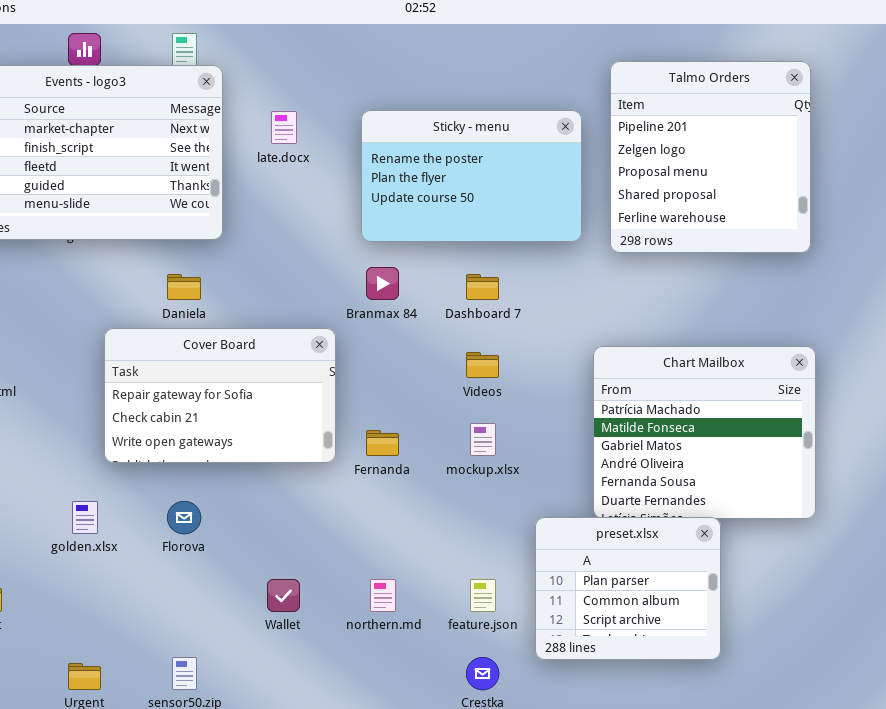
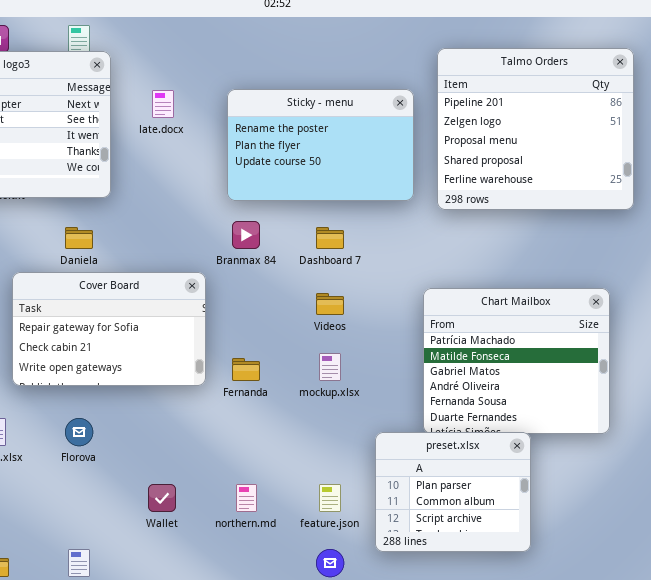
Talmo Orders: [610,61,811,253] -> [437,48,634,210], resized

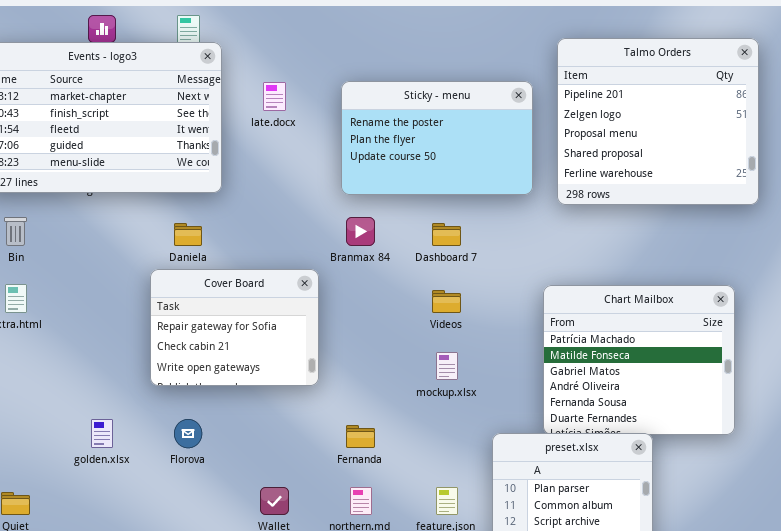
Cover Board: [12,272,206,386] -> [150,269,319,386], resized
Fernanda: [232,358,260,381] -> [346,425,375,448], moved

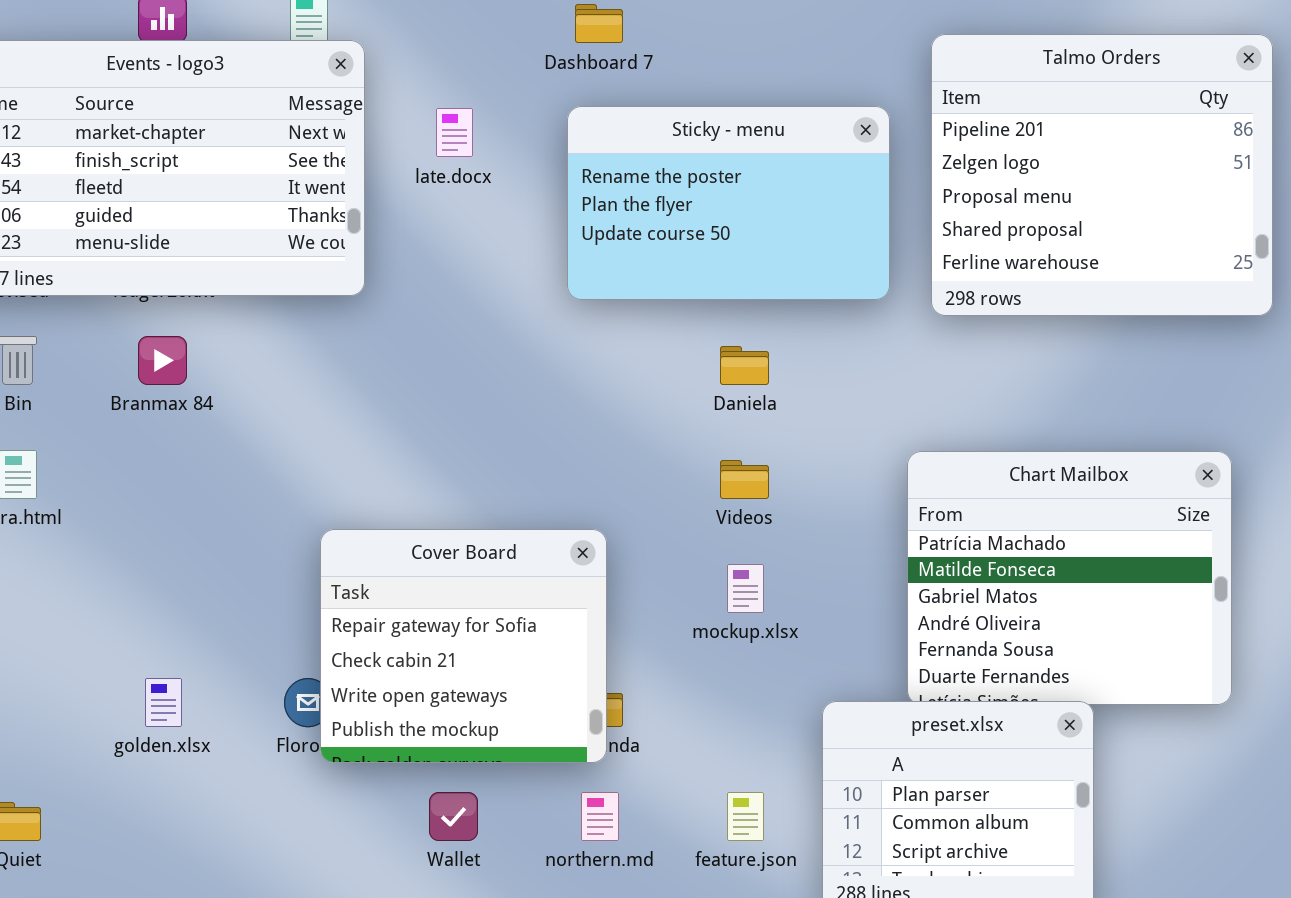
Branmax 84: [346,217,375,246] -> [138,336,187,385], moved
Daniela: [174,223,202,246] -> [720,346,769,385], moved
Dashboard 7: [432,223,461,246] -> [575,4,623,43], moved
Cover Board: [150,269,319,386] -> [320,529,607,763], moved, resized

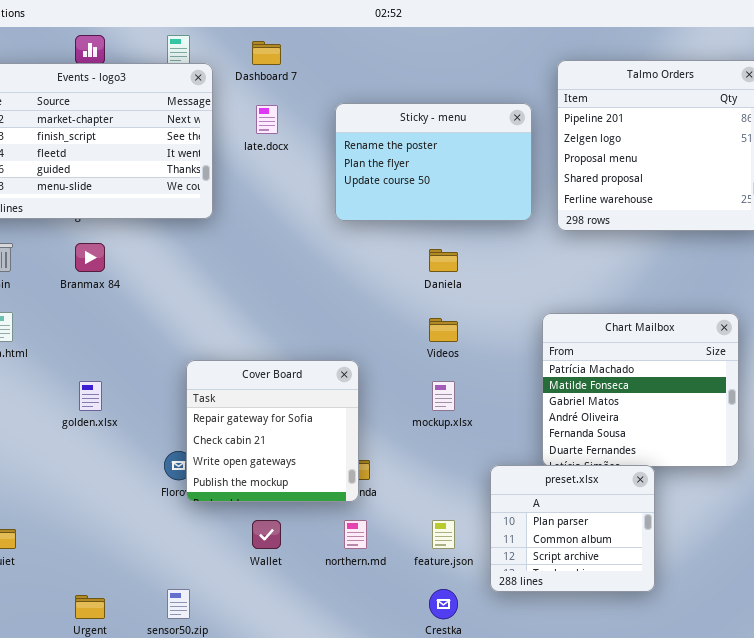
Dashboard 7: [575,4,623,43] -> [252,41,281,65], moved
golden.xlsx: [145,678,182,727] -> [79,381,102,411], moved

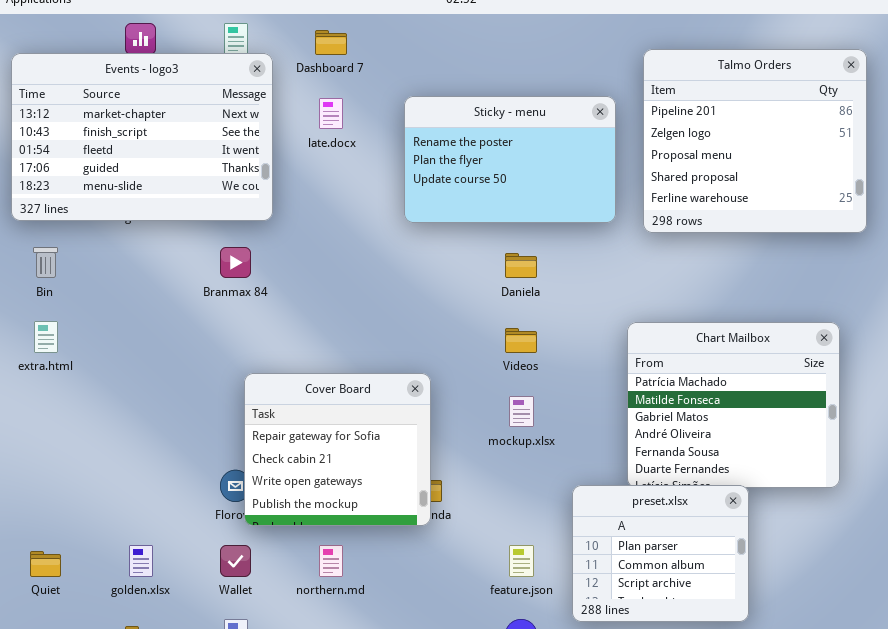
Branmax 84: [75,243,105,272] -> [220,247,251,278], moved
golden.xlsx: [79,381,102,411] -> [129,545,153,577], moved
Wallet: [252,520,281,549] -> [220,545,251,577], moved
northern.md: [344,520,367,549] -> [319,545,343,577], moved

